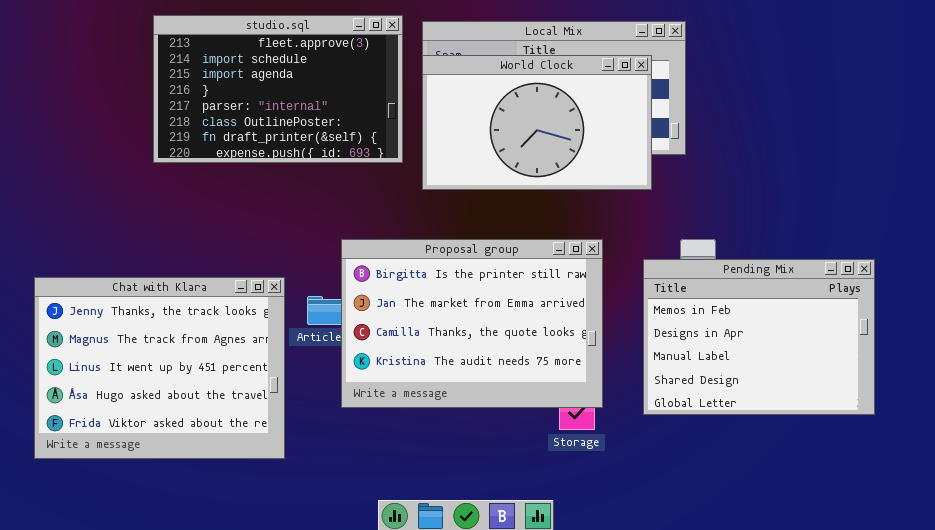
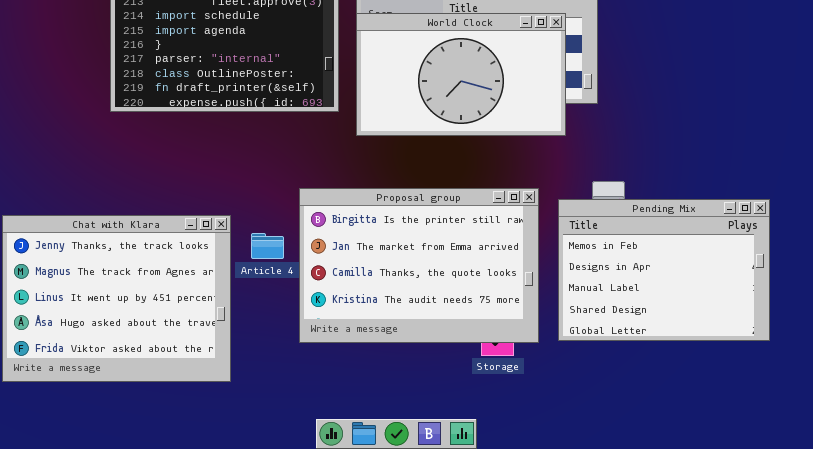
Proposal group: [341,239,603,408] -> [299,188,539,343], moved

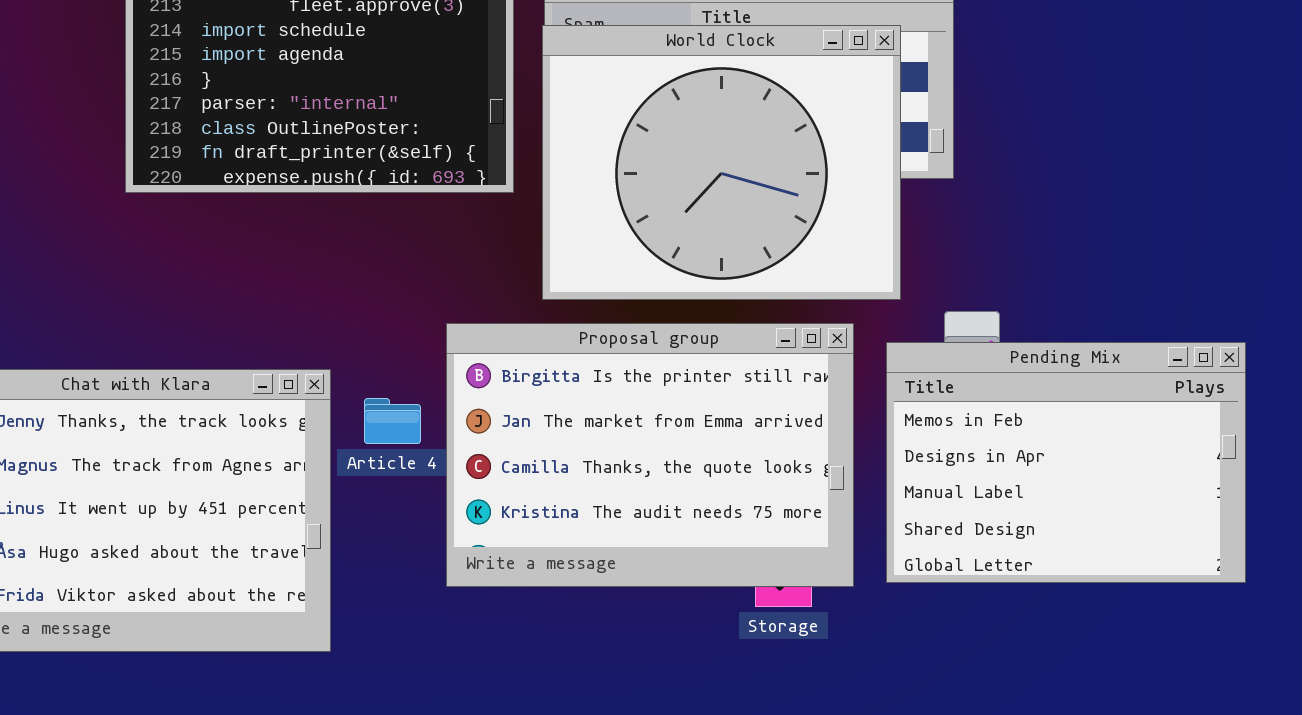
World Clock: [356,13,566,136] -> [542,25,901,300], resized

